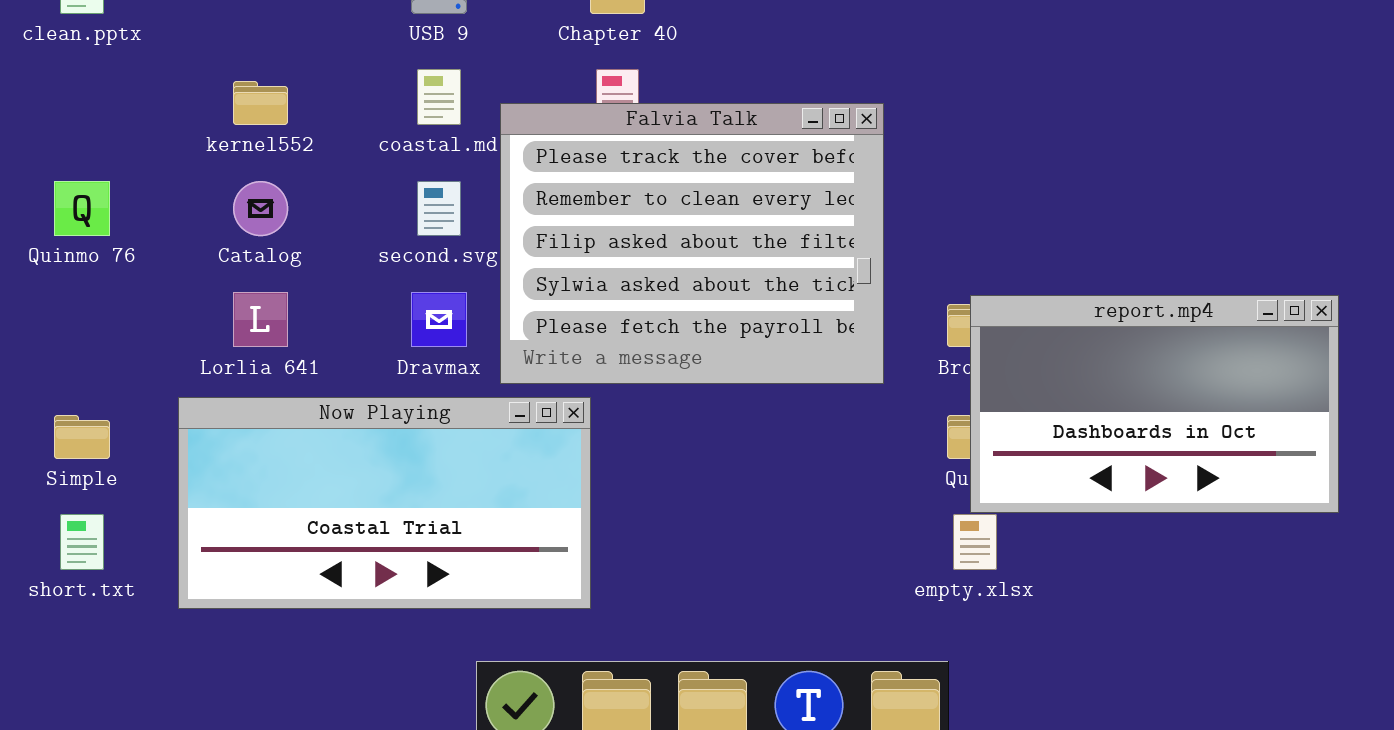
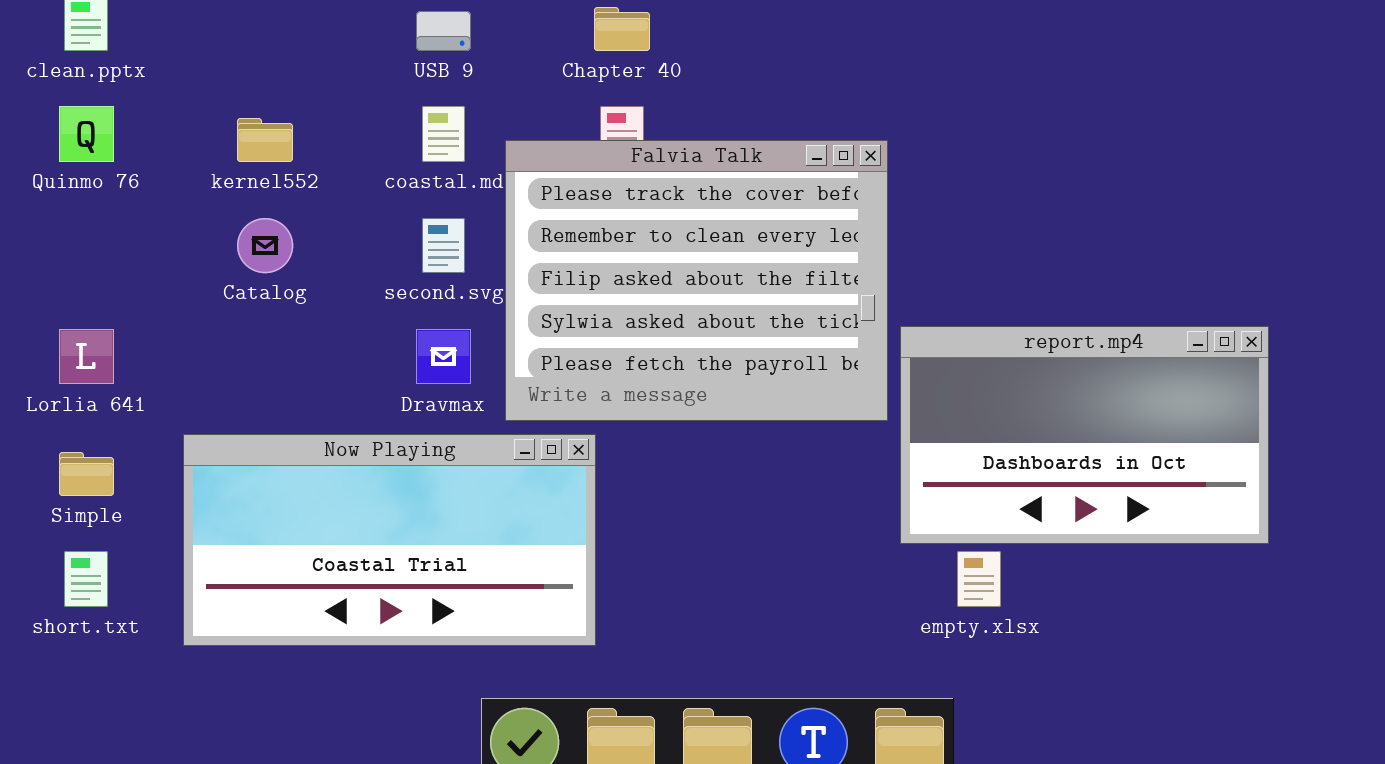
Quinmo 76: [54,181,110,236] -> [59,106,114,162], moved
Lorlia 641: [233,292,288,347] -> [59,329,114,384], moved
report.mp4: [970,295,1339,513] -> [900,326,1269,544], moved

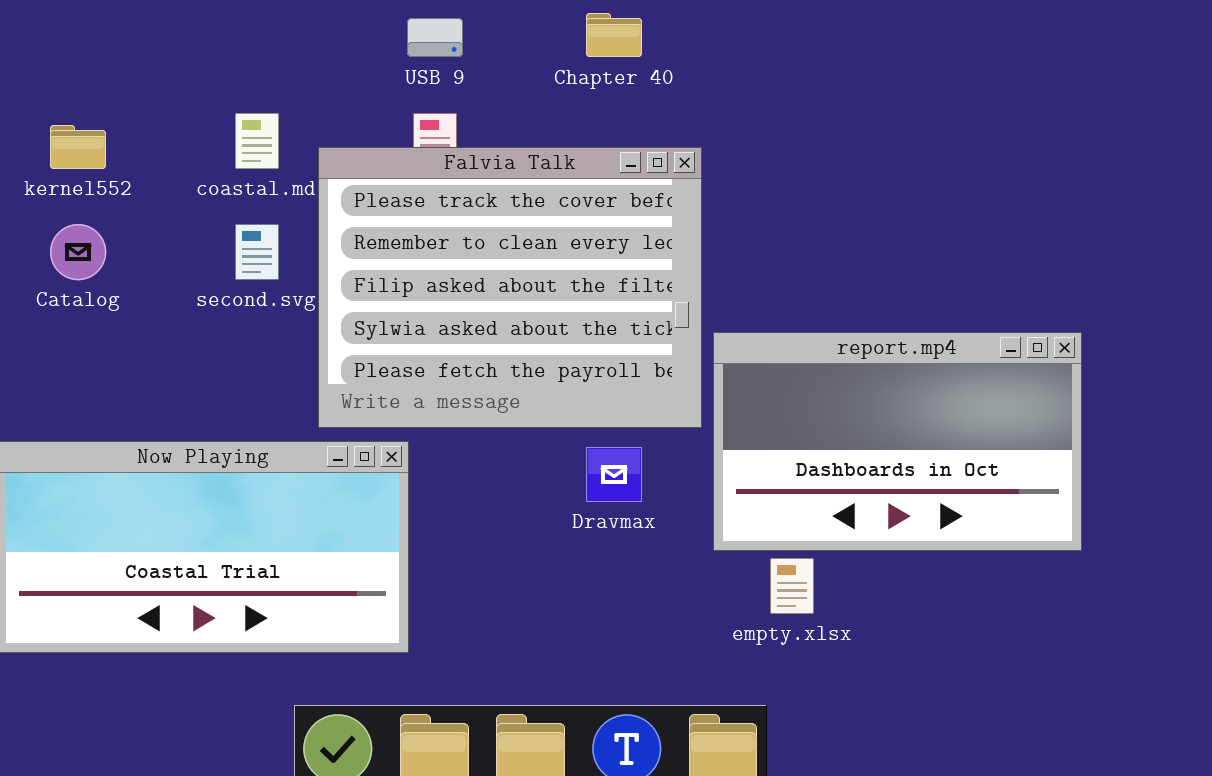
Chapter 40: [594,7,650,51] -> [586,13,642,57], moved
USB 9: [416,11,471,51] -> [407,18,463,57], moved
Dravmax: [416,329,471,384] -> [586,447,642,502], moved

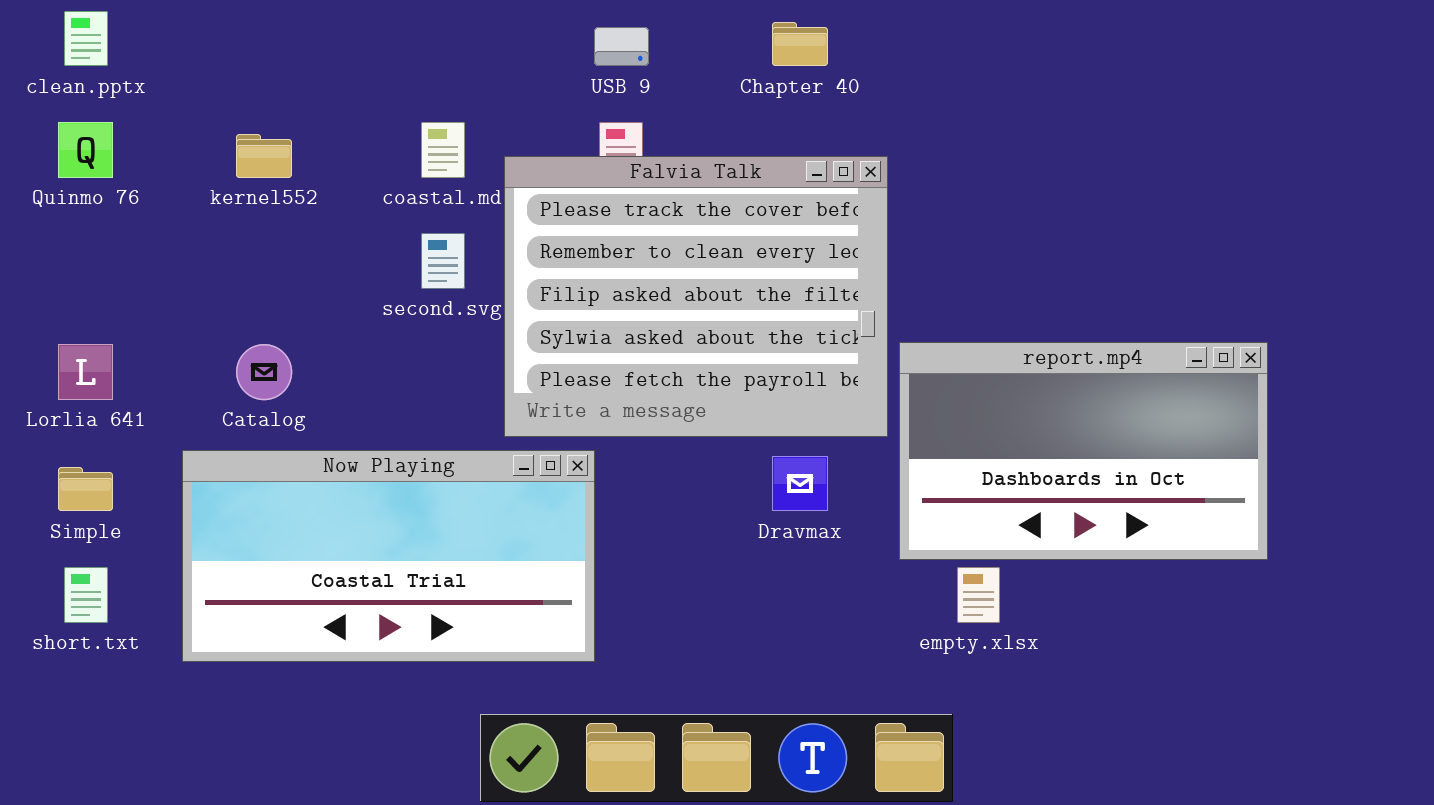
Catalog: [50,224,106,280] -> [236,344,292,400], moved

